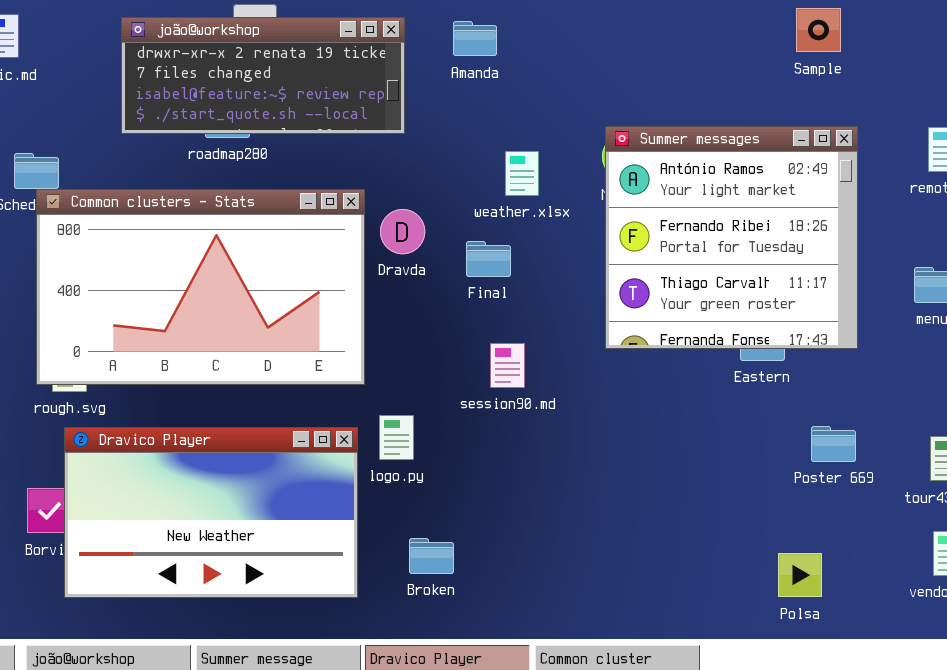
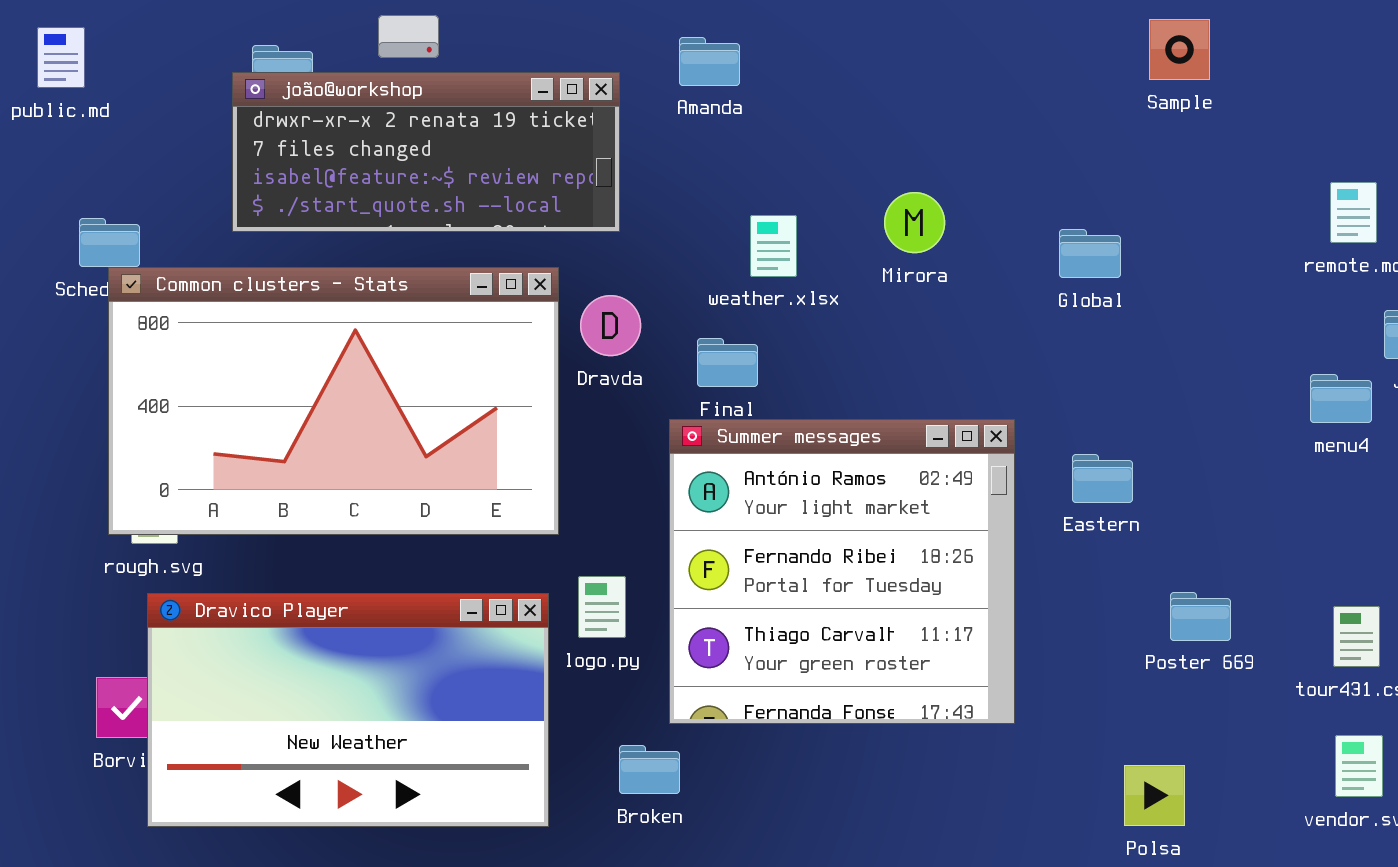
joão@workshop: [121,17,405,134] -> [232,72,620,232], moved
Summer messages: [605,126,858,349] -> [669,419,1015,724], moved

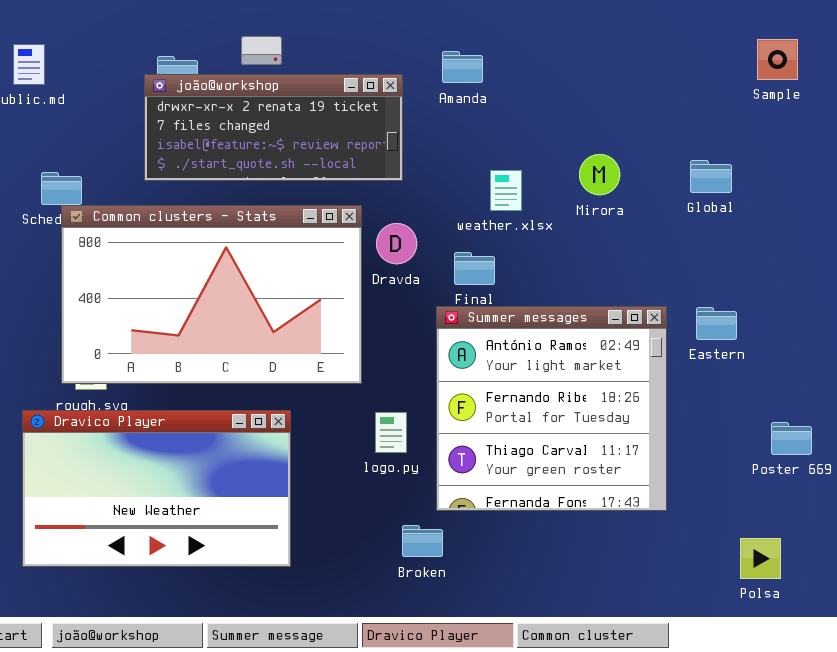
Global: [1059,229,1121,278] -> [690,160,732,193], moved
Eastern: [1072,454,1133,503] -> [696,307,737,340], moved
Dravico Player: [147,593,549,827] -> [22,410,291,567], moved

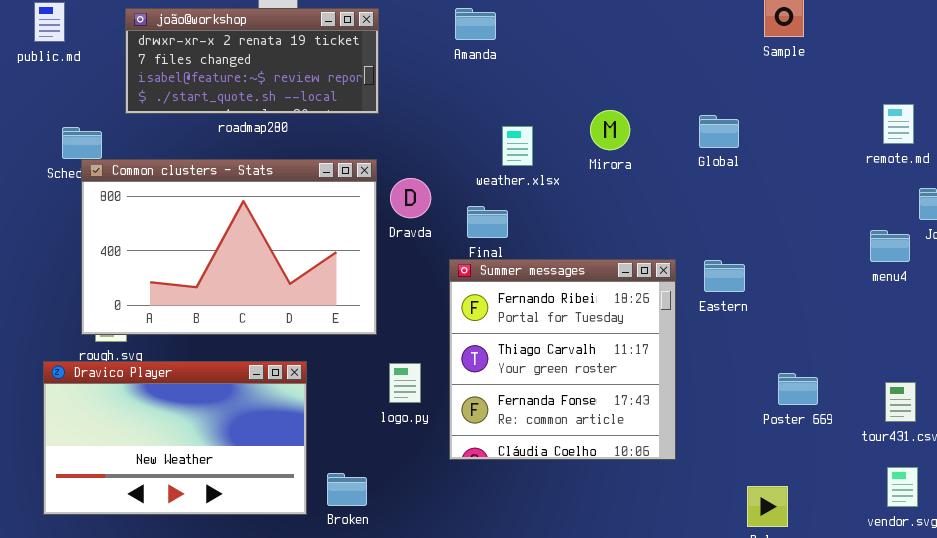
joão@workshop: [144,74,403,181] -> [125,8,379,114], moved
Summer messages: [436,306,667,511] -> [449,259,676,460], scrolled down 1 row
Broken: [402,525,443,557] -> [327,473,367,506], moved

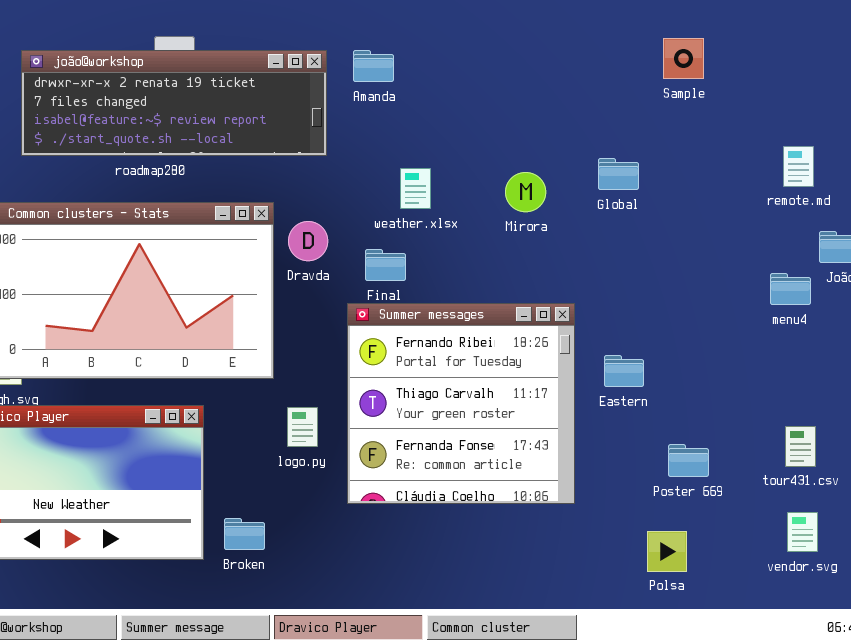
joão@workshop: [125,8,379,114] -> [21,50,327,156], resized
Mirora: [590,110,630,150] -> [505,172,546,212], moved
Eastern: [704,260,745,292] -> [604,355,644,387], moved
Poster 669: [778,373,818,405] -> [668,444,709,477], moved

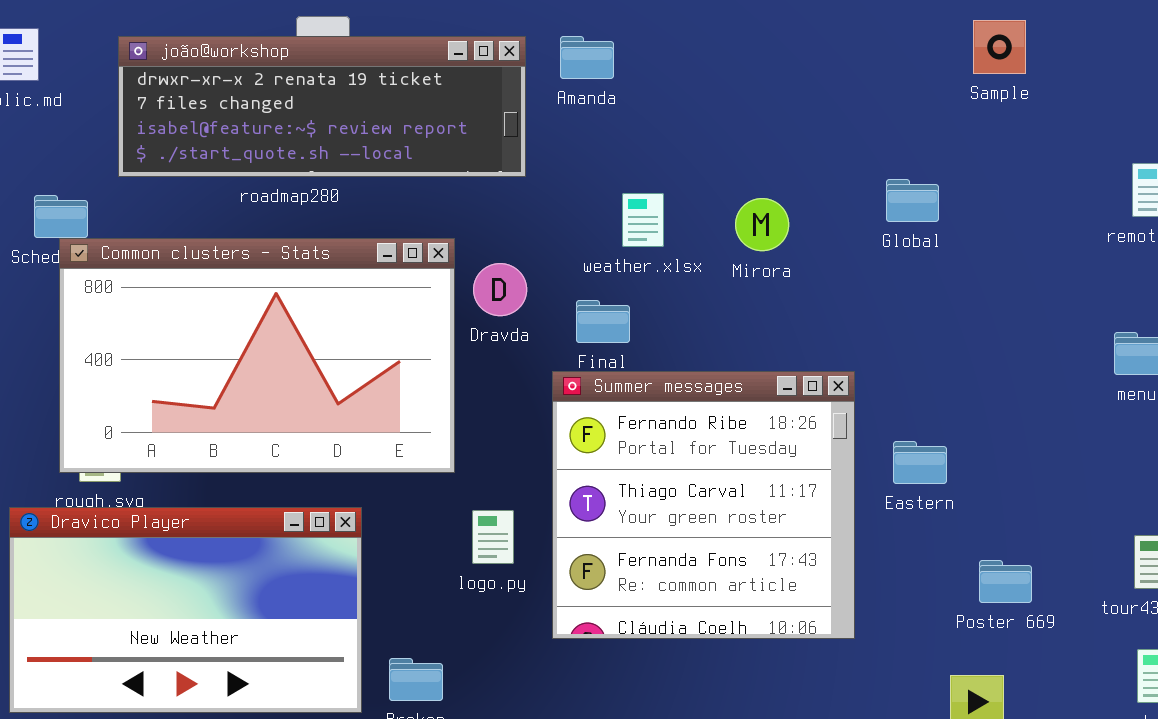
Mirora: [505,172,546,212] -> [735,198,789,251], moved

